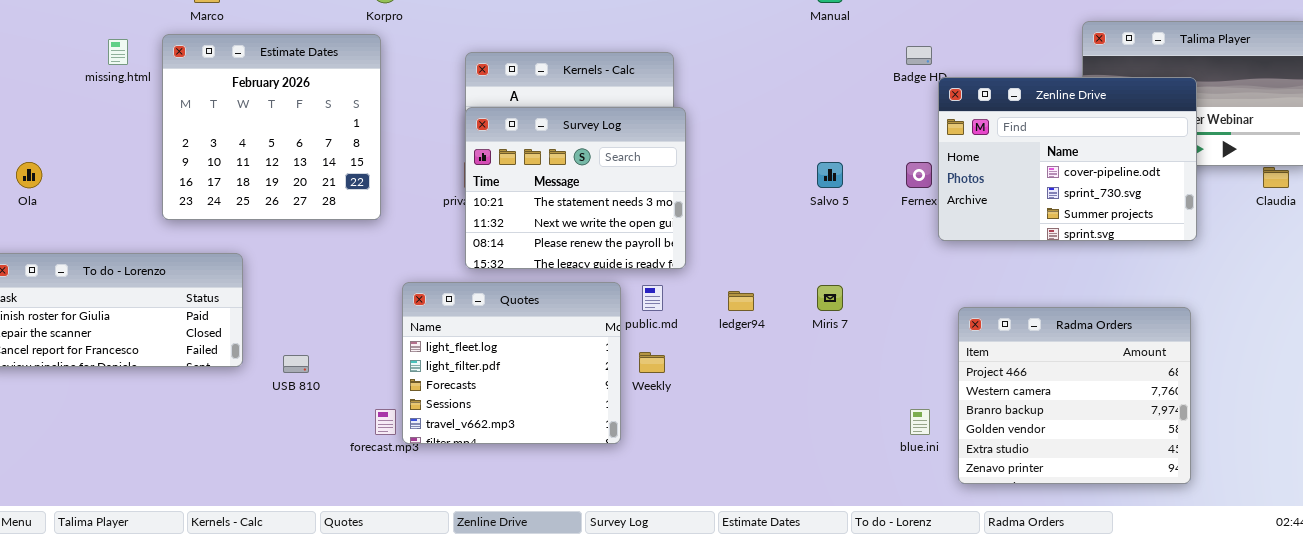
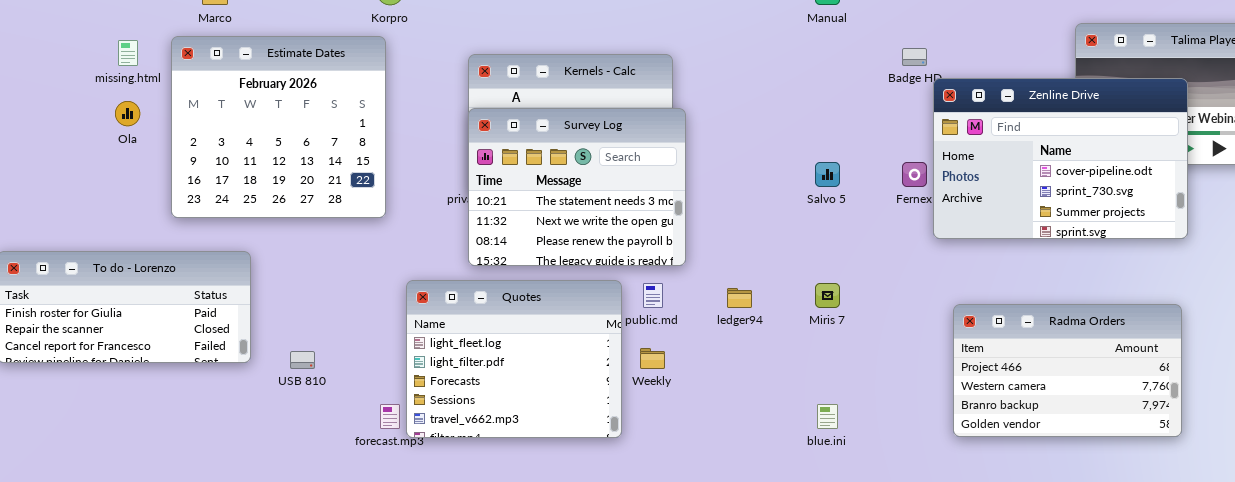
Ola: [16,162,42,188] -> [115,101,140,126], moved
Radma Orders: [958,307,1191,484] -> [953,304,1182,437], resized
blue.ini: [910,409,930,435] -> [817,404,838,429], moved

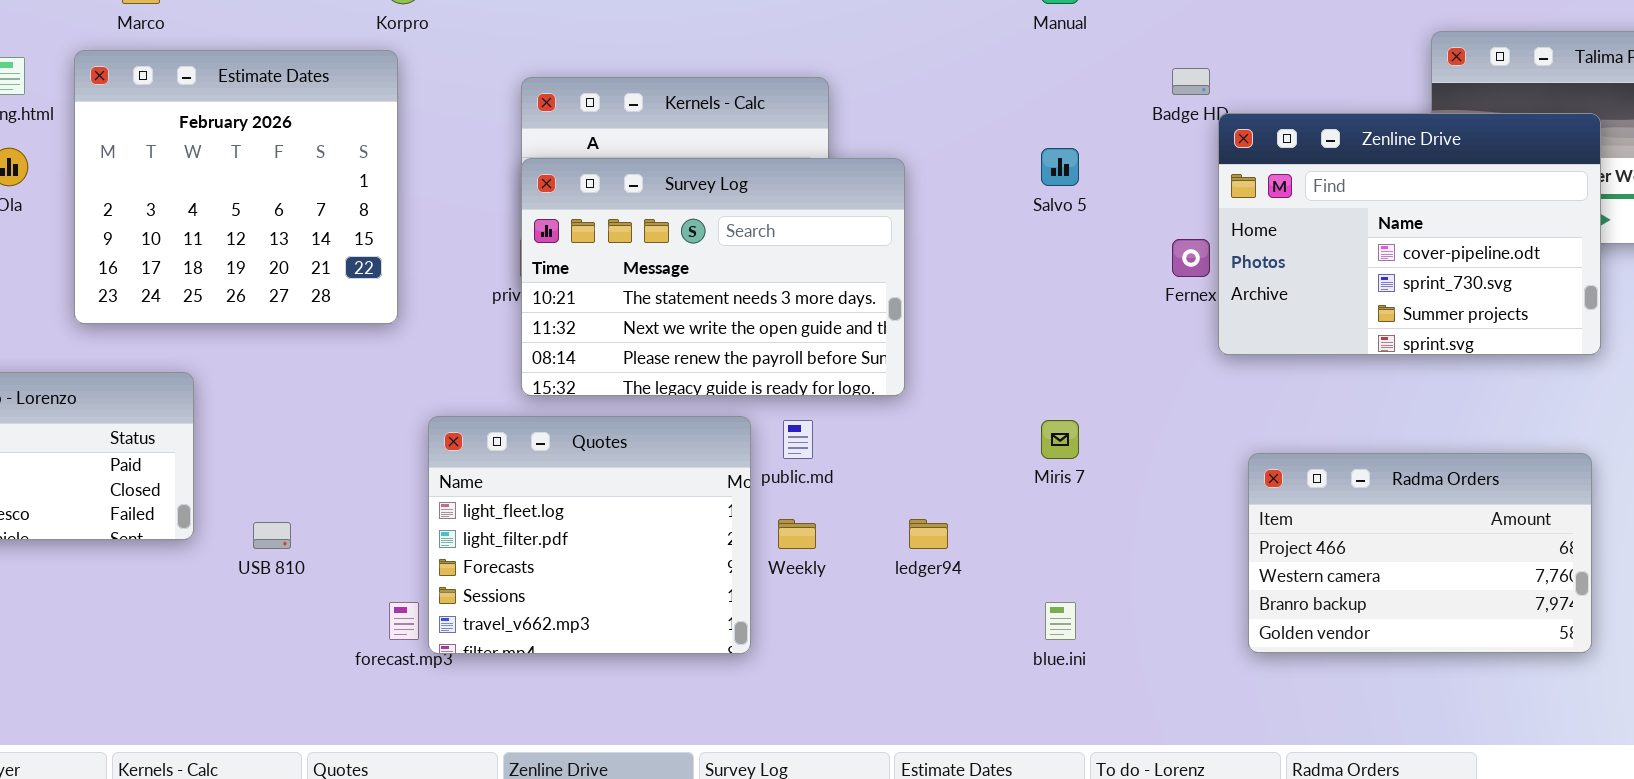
Survey Log: [468,108,686,266] -> [521,158,905,396], resized
Salvo 5: [815,162,840,187] -> [1041,148,1079,186], moved
ledger94: [727,288,752,308] -> [909,519,948,549], moved

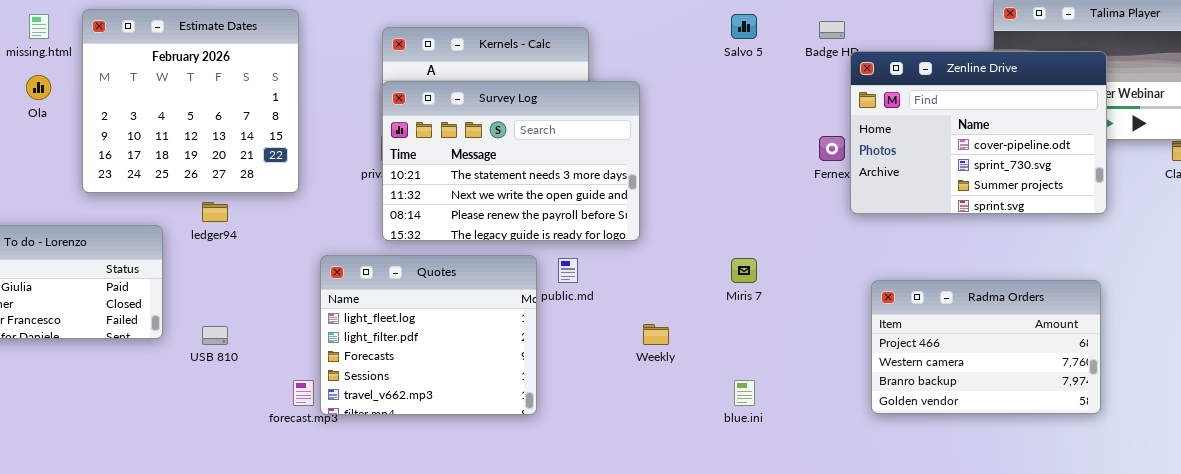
Salvo 5: [1041,148,1079,186] -> [731,14,757,39], moved
Weekly: [778,519,816,549] -> [643,324,669,345], moved
ledger94: [909,519,948,549] -> [202,202,228,222], moved

